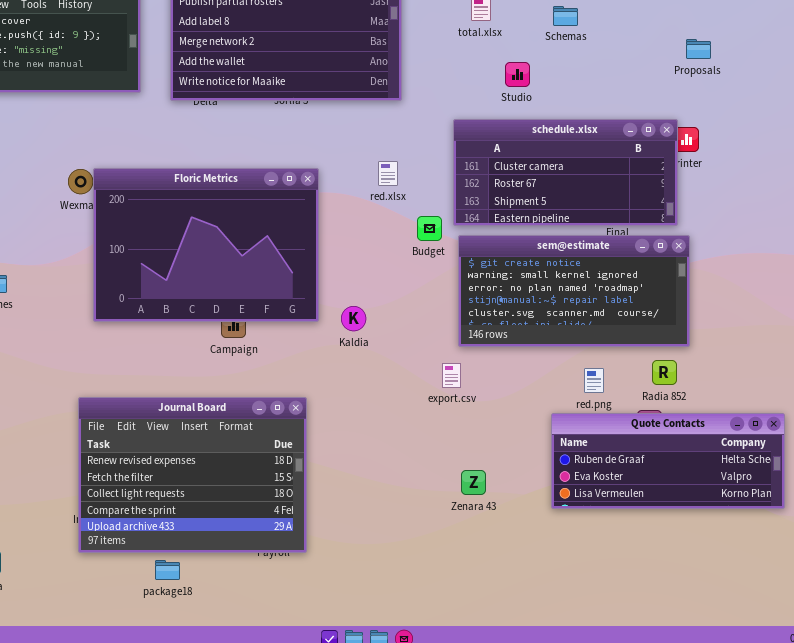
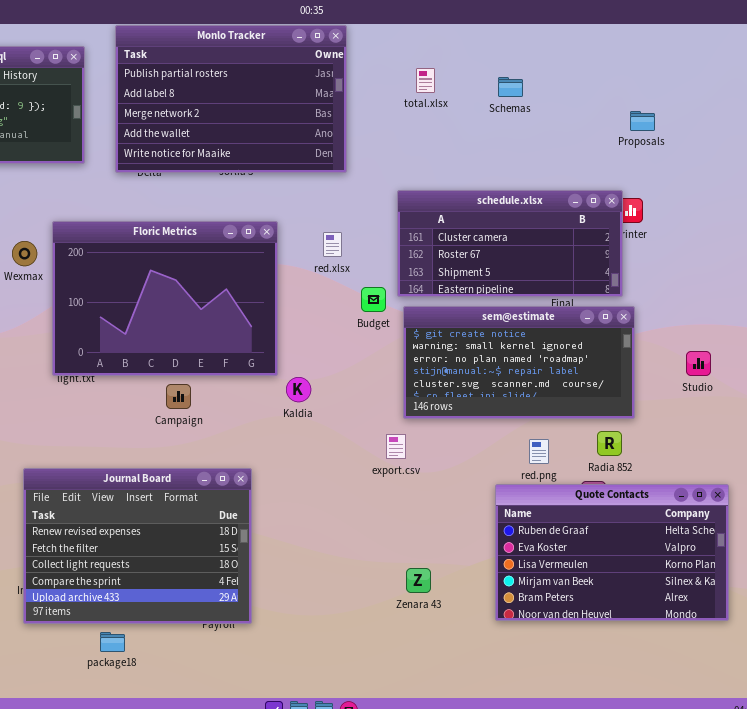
Studio: [505,62,530,87] -> [686,351,711,376], moved
Floric Metrics: [93,168,319,322] -> [52,221,278,376], moved
Quote Contacts: [551,413,785,509] -> [495,484,729,621], resized
Zenara 43: [461,470,486,495] -> [406,568,431,593], moved

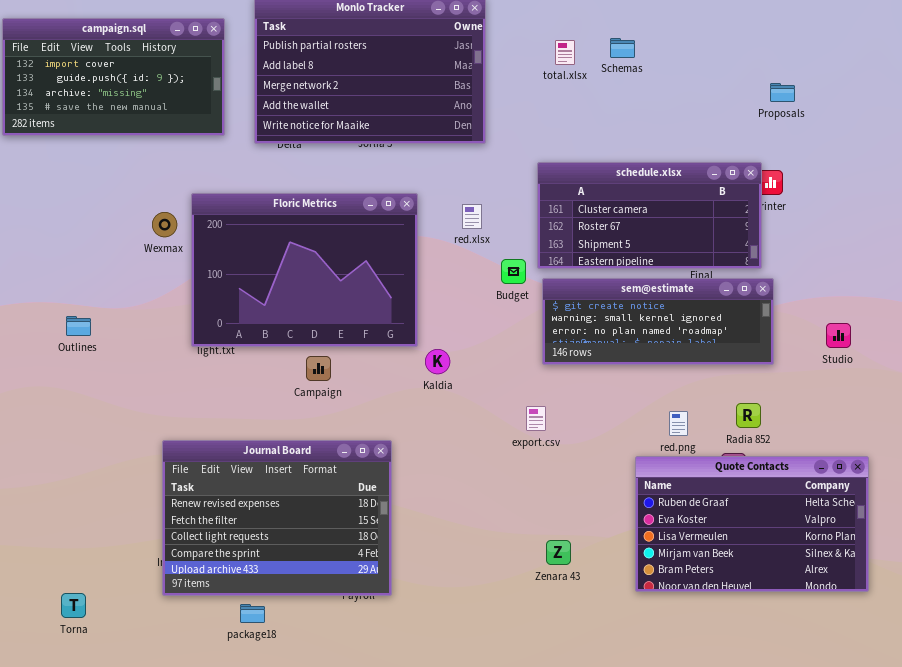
Schemas: [498,77,523,97] -> [610,38,635,58], moved
sem@estimate: [403,306,635,419] -> [542,278,774,365], resized

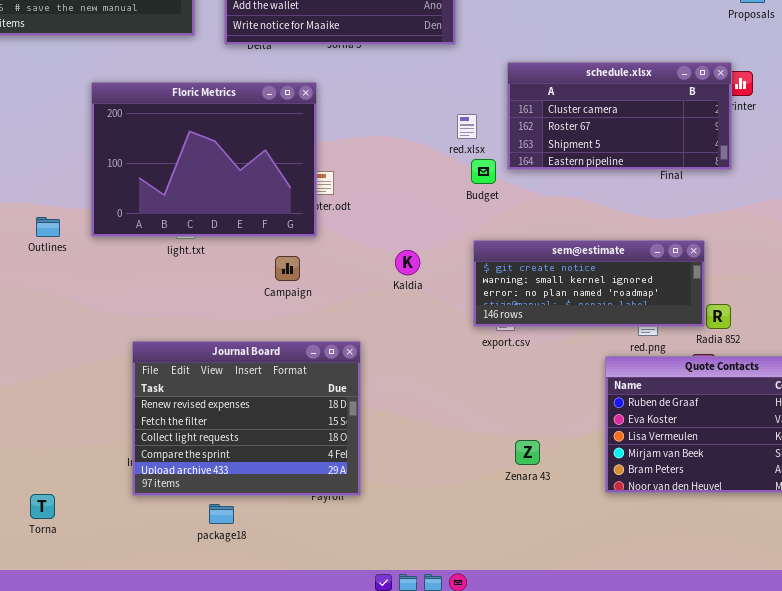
Floric Metrics: [191,193,418,347] -> [91,82,317,237], moved
red.xlsx: [462,204,482,229] -> [457,114,477,139], moved
sem@estimate: [542,278,774,365] -> [473,240,705,327], moved

